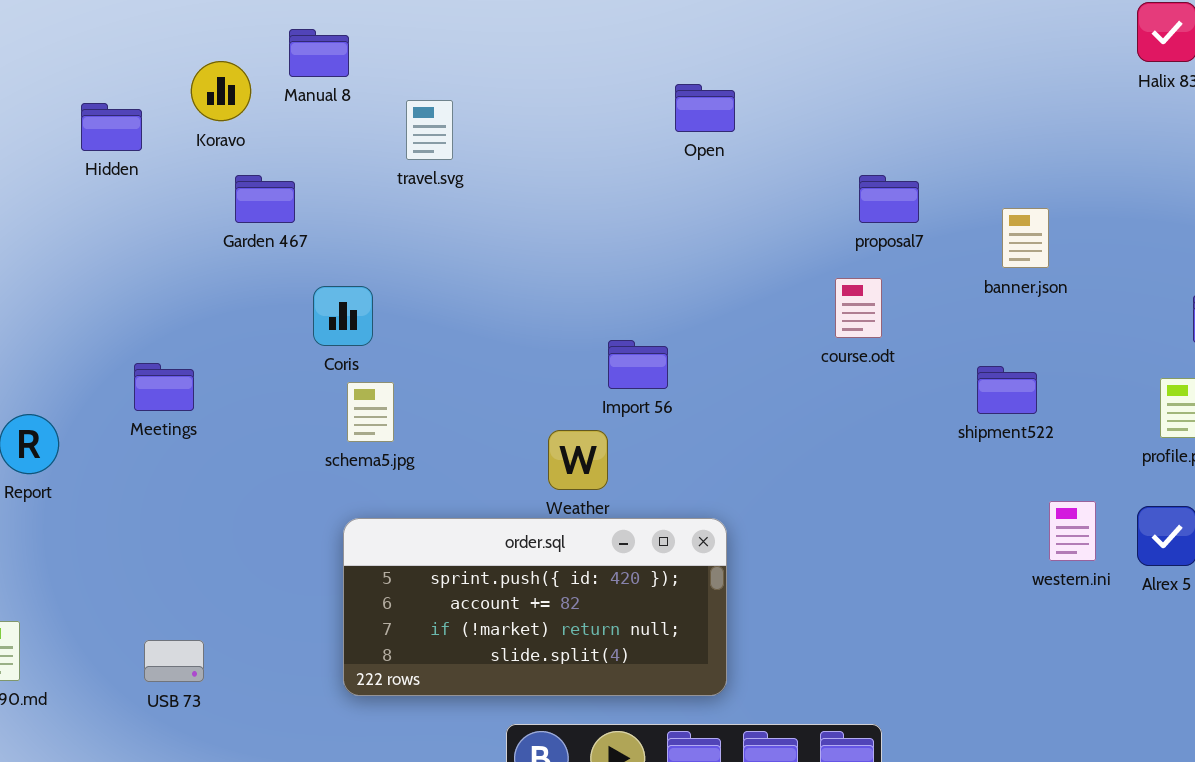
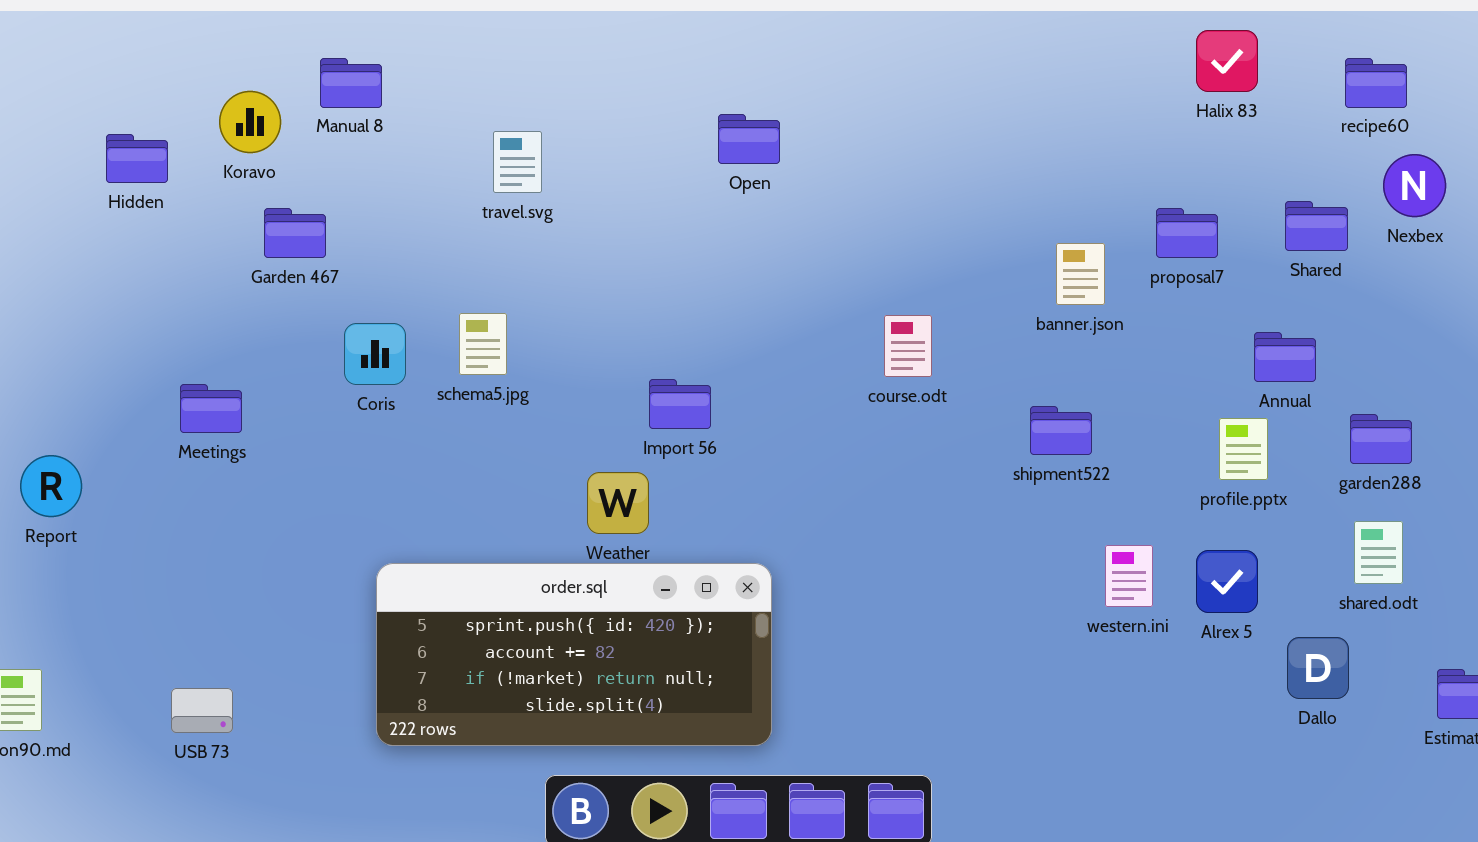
travel.svg: [406,100,453,160] -> [493,131,542,193], moved
proposal7: [859,175,919,223] -> [1156,208,1218,258], moved
Meetings: [134,363,194,411] -> [180,384,242,433], moved
schema5.jpg: [347,382,394,442] -> [459,313,507,375], moved

